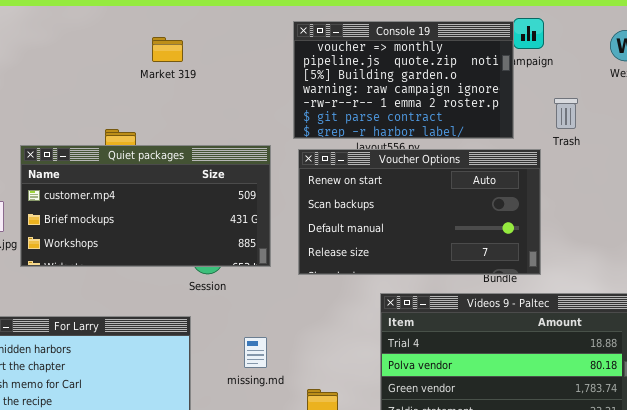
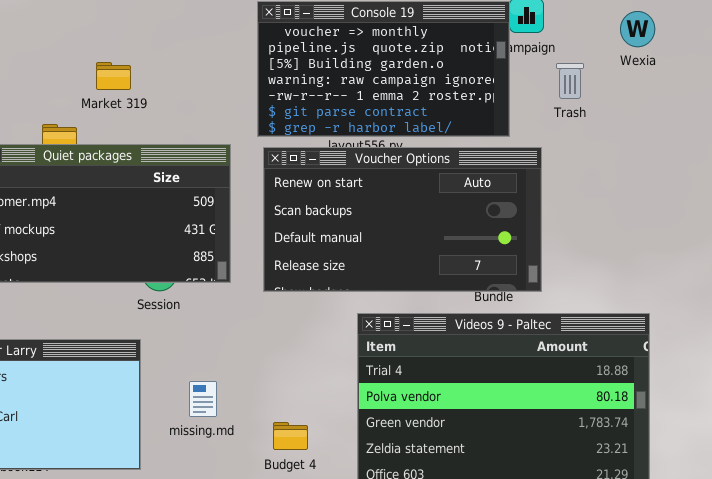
Market 319: [152,37,183,62] -> [96,62,131,90], moved
Trash: [554,98,578,129] -> [556,63,584,99], moved
missing.md: [244,337,267,368] -> [189,381,217,417], moved

